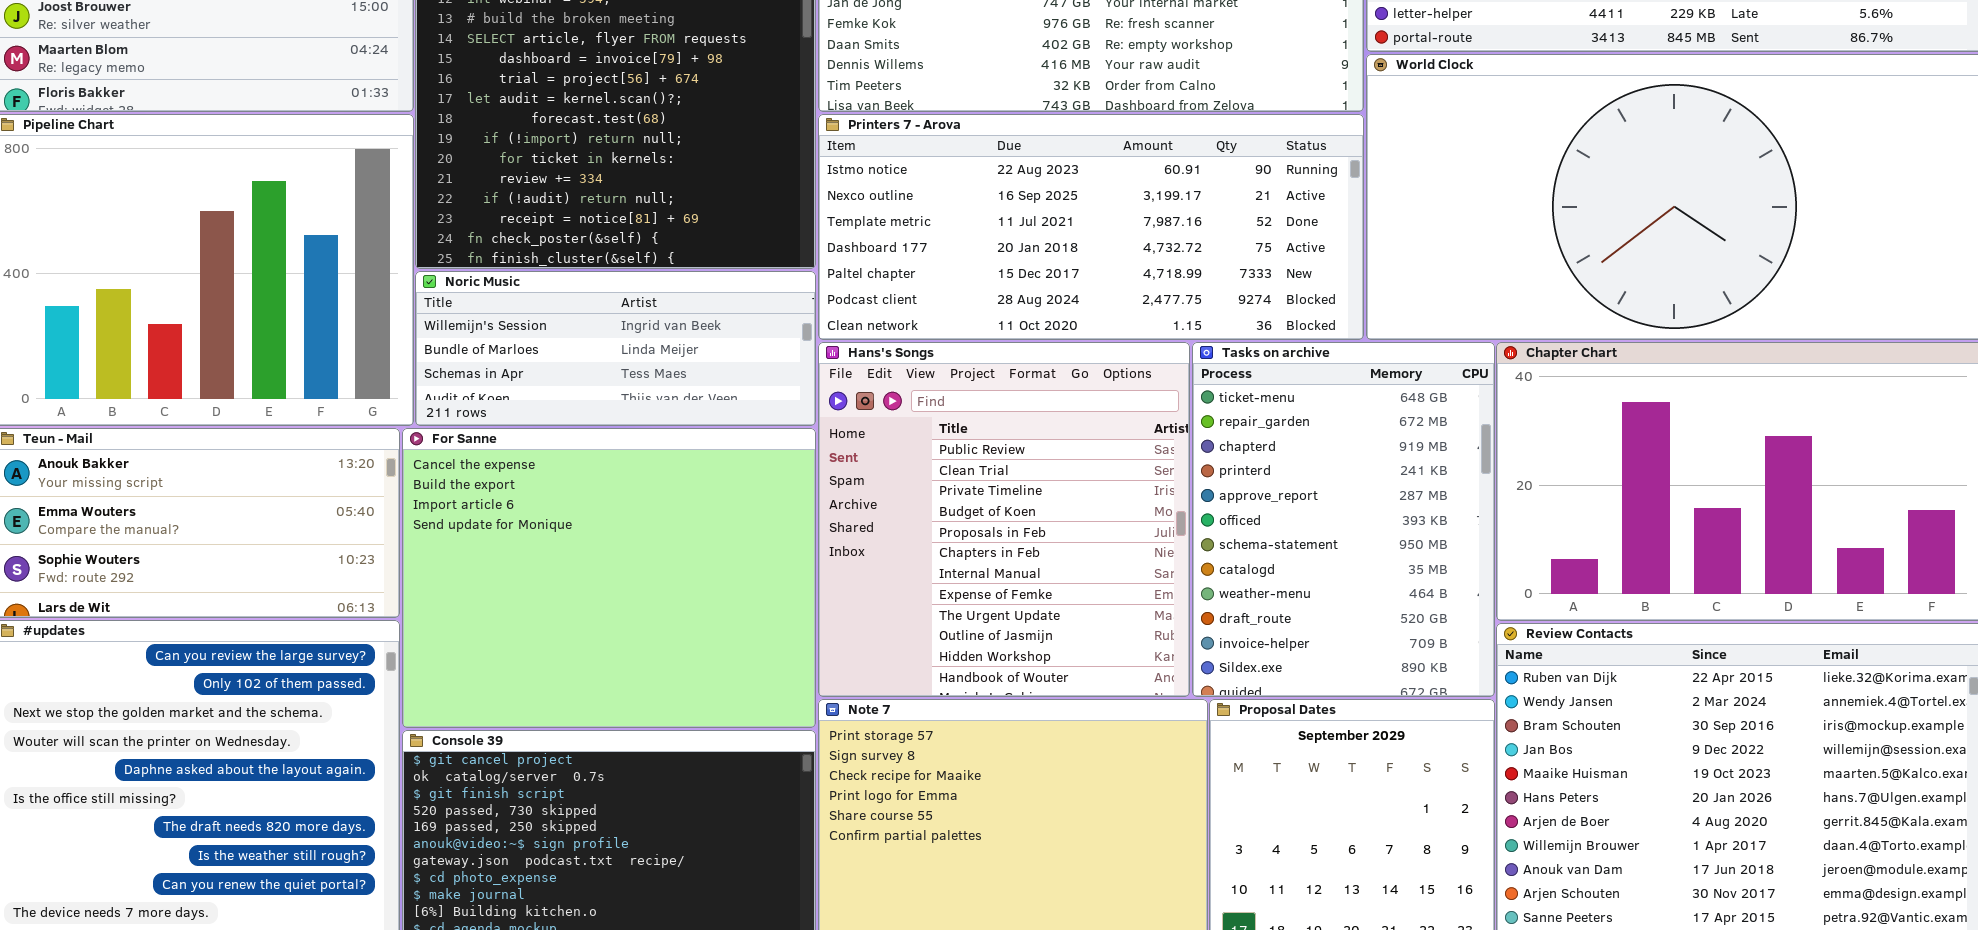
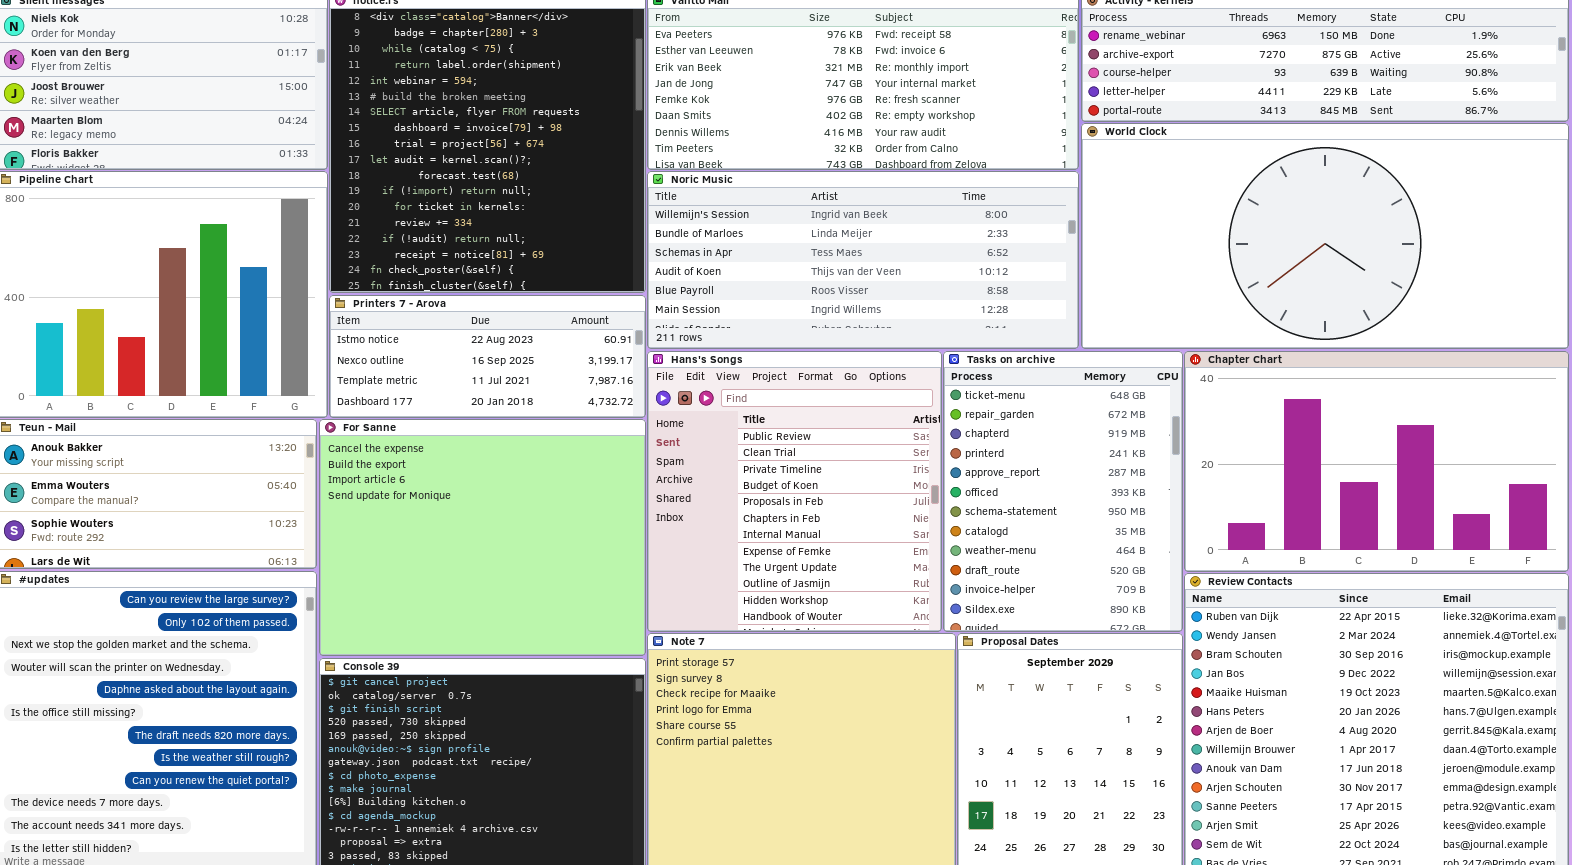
Printers 7 - Arova: [818,114,1364,340] -> [329,295,646,418], moved, resized
Noric Music: [415,271,816,426] -> [647,171,1079,349], moved, resized

